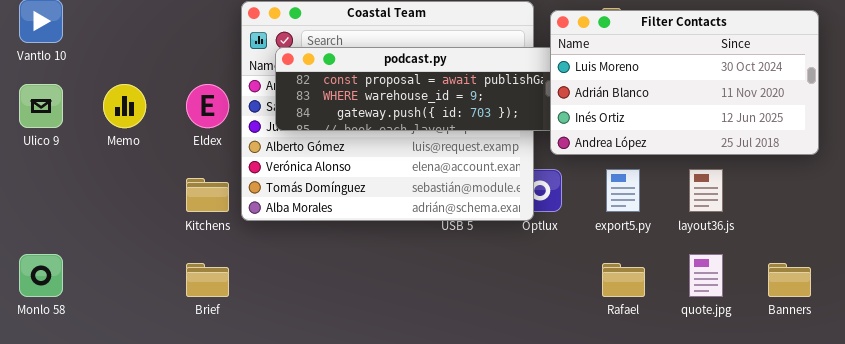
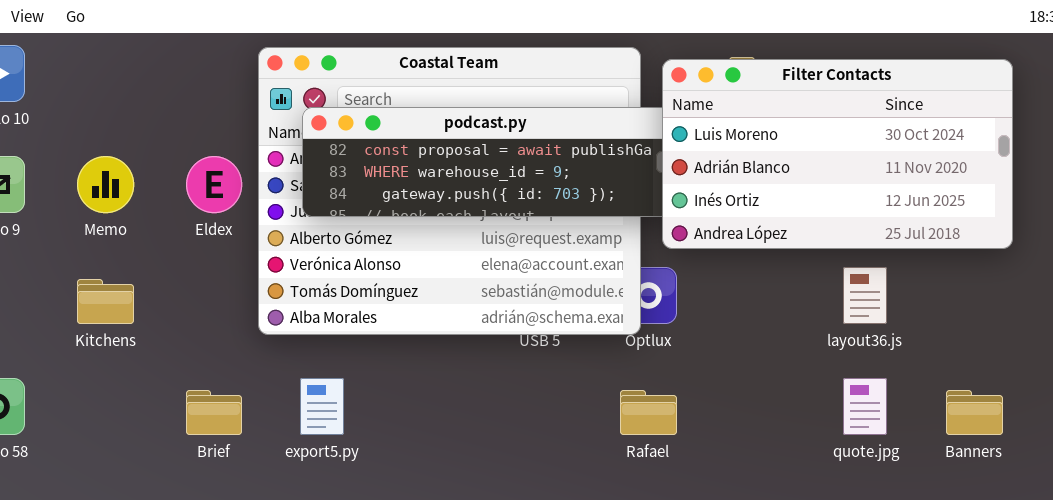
export5.py: [606,169,640,212] -> [300,378,344,435], moved
Kitchens: [186,178,229,212] -> [77,279,134,324], moved
Rafael: [602,263,645,297] -> [620,390,677,435], moved

